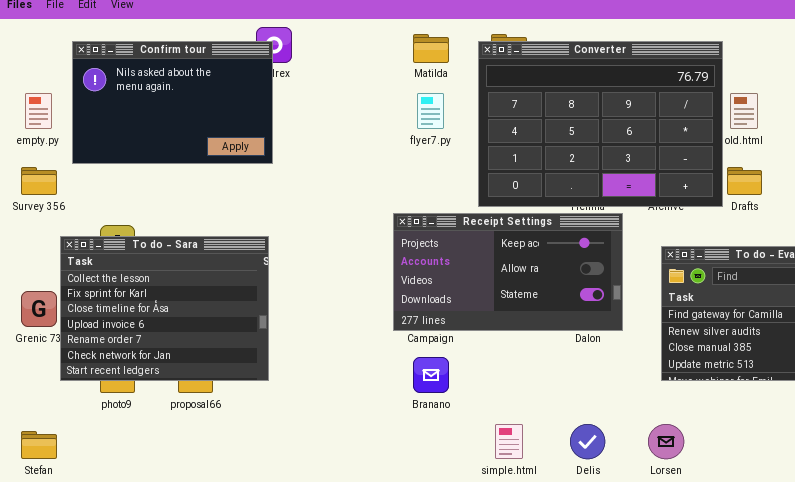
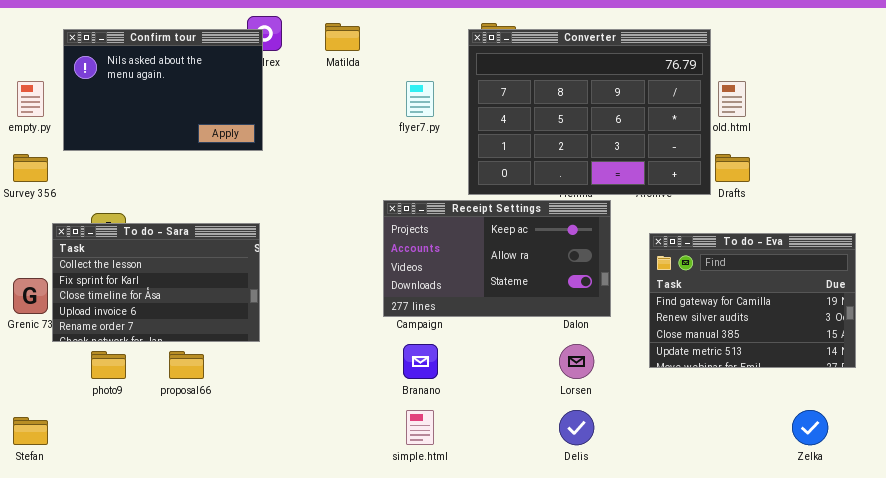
Matilda: [413,34,449,63] -> [325,23,360,51], moved
To do - Sara: [60,236,269,381] -> [52,223,260,342], resized
simple.html: [495,424,523,459] -> [406,410,434,445], moved
Lorsen: [648,424,684,459] -> [559,344,594,379], moved

